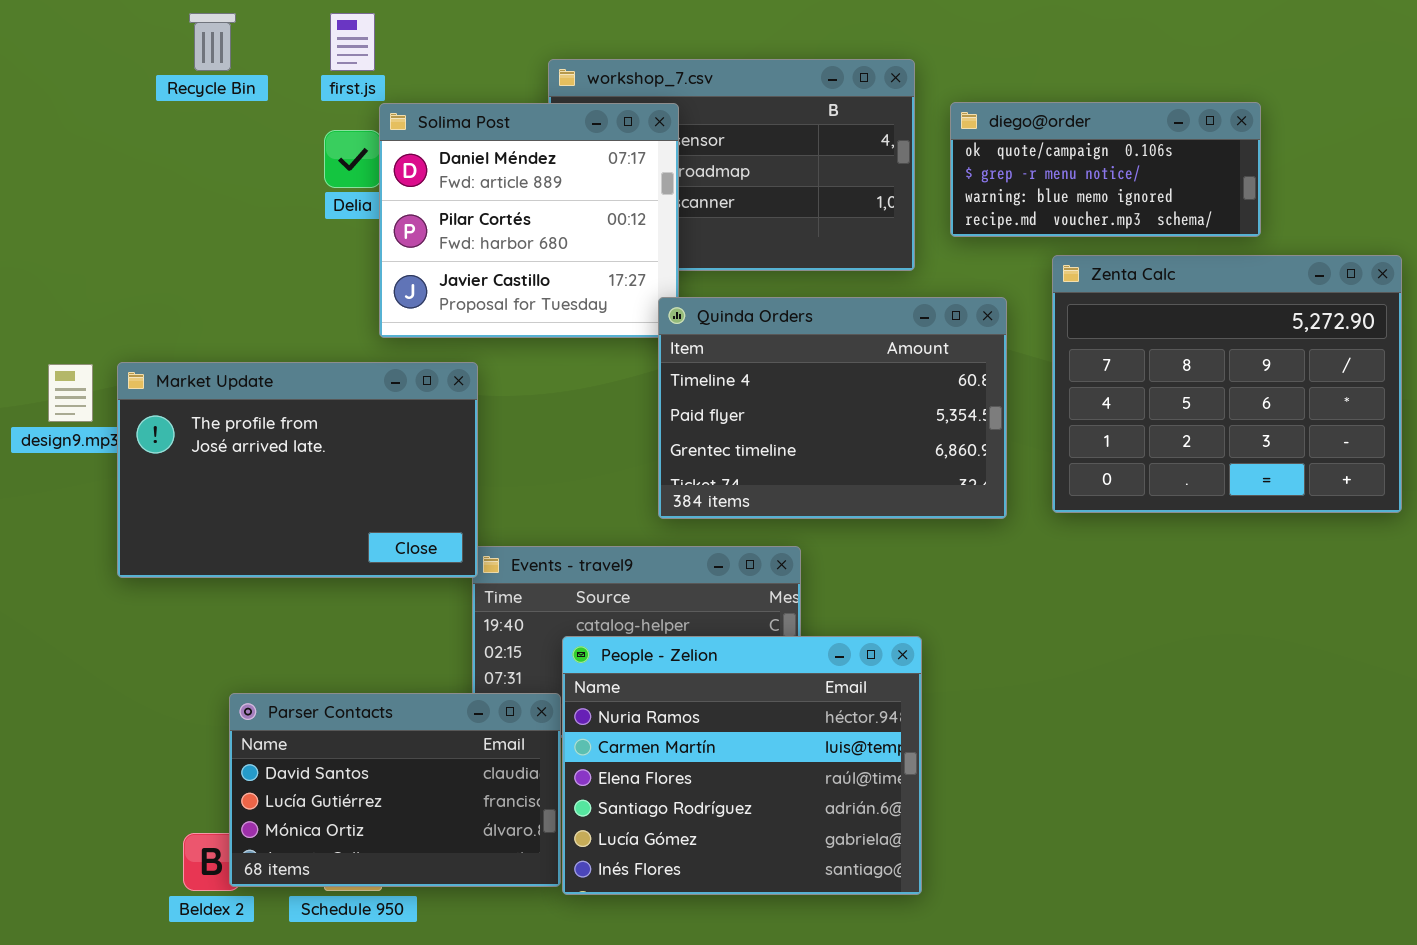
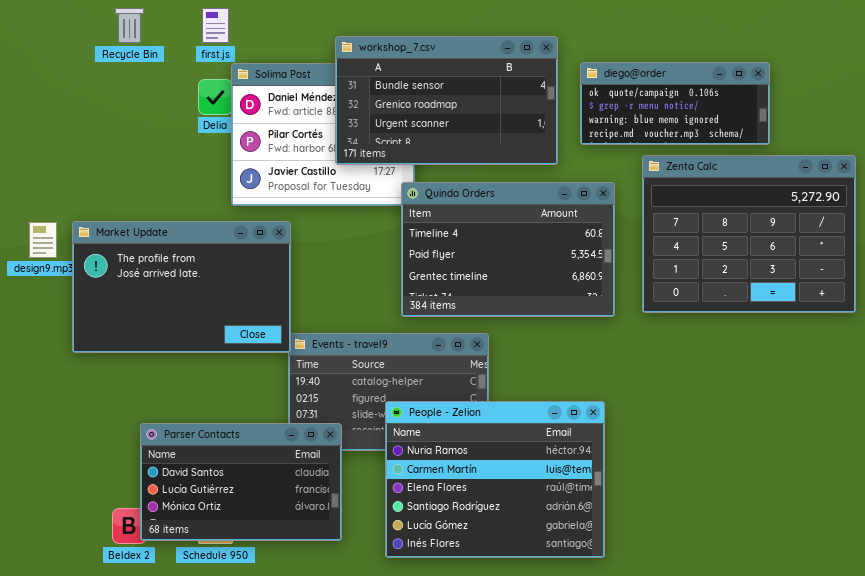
workshop_7.csv: [548,59,915,271] -> [335,36,558,165], raised
People - Zelion: [562,636,922,895] -> [385,401,605,558], moved

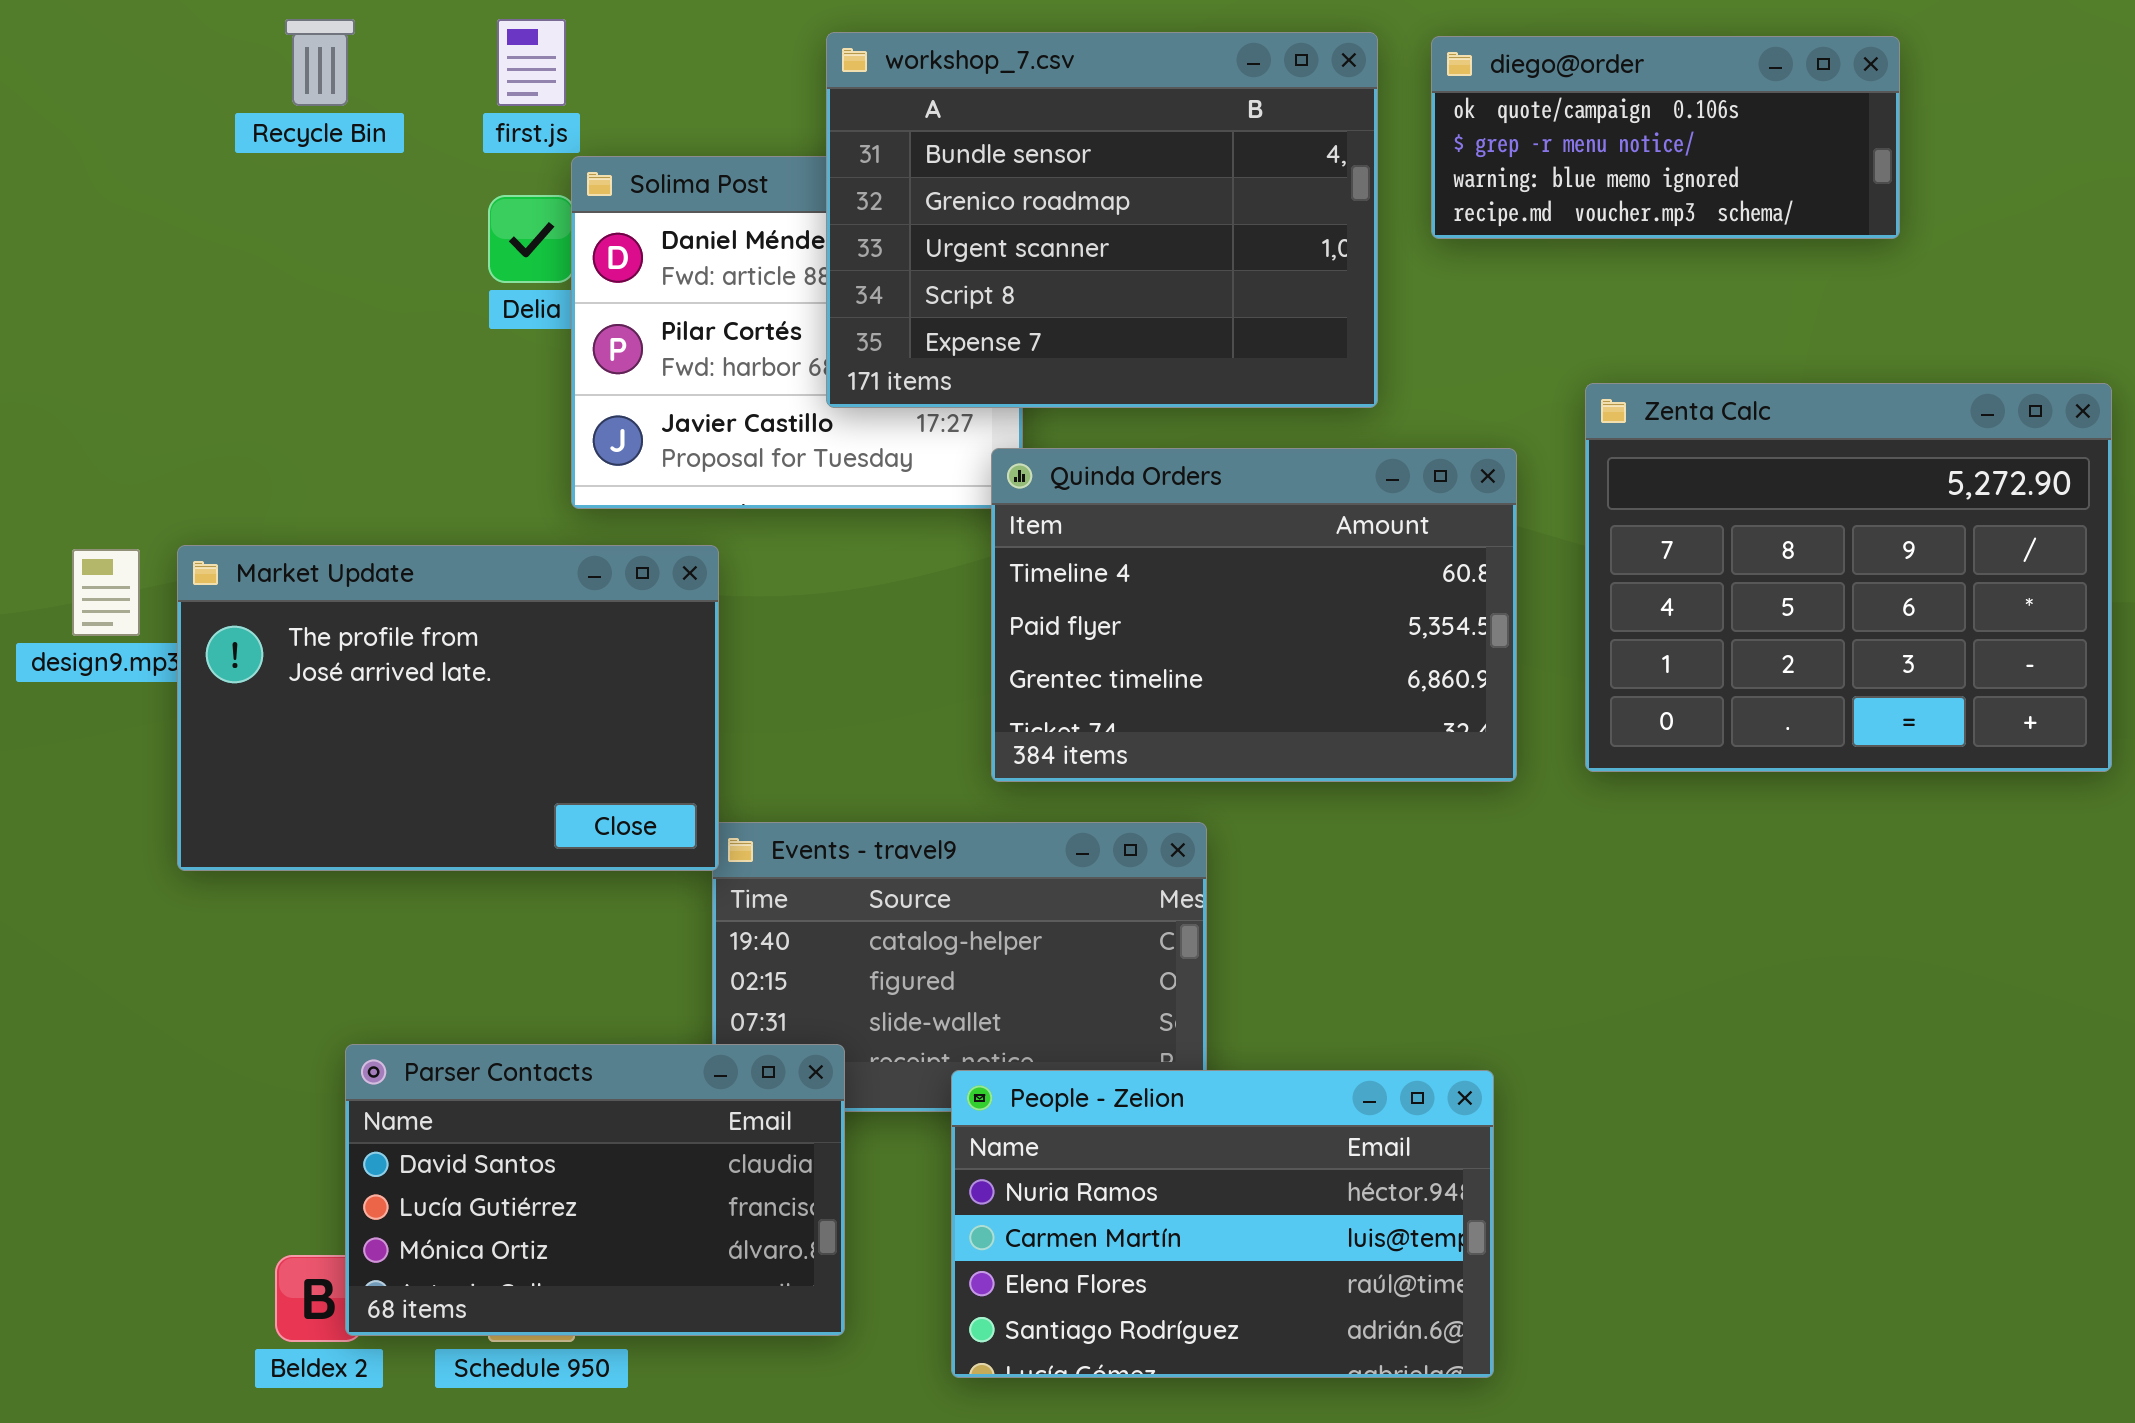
workshop_7.csv: [335,36,558,165] -> [826,32,1378,408], resized
diego@order: [580,62,770,145] -> [1431,36,1900,239], moved
People - Zelion: [385,401,605,558] -> [951,1070,1494,1378], resized

